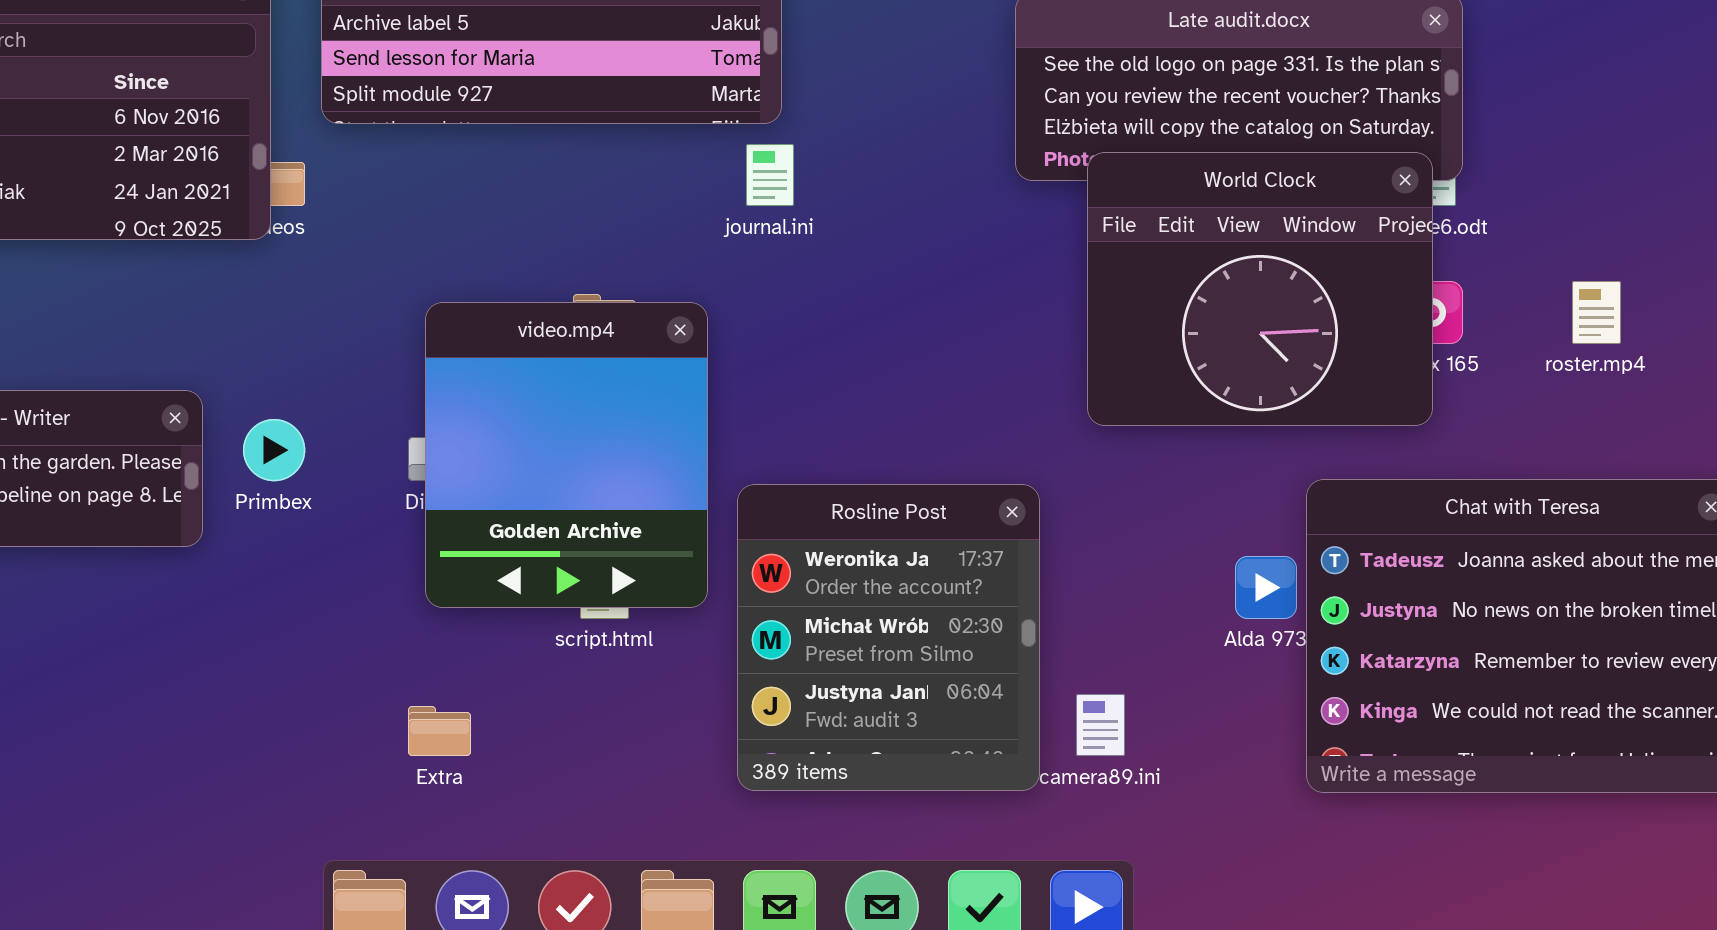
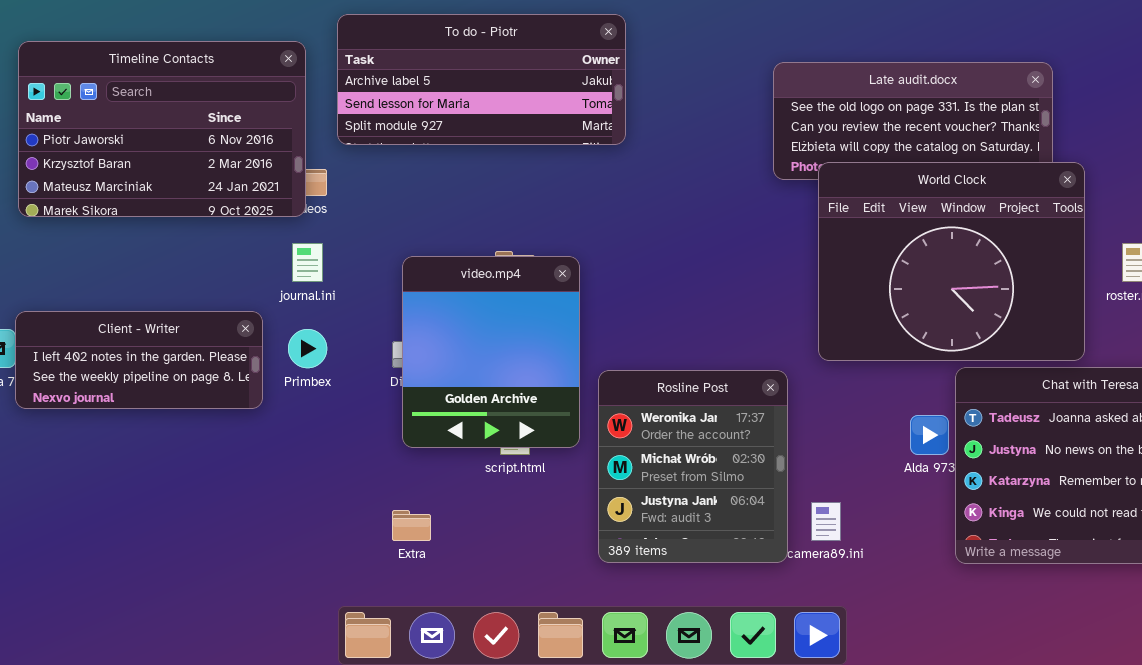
journal.ini: [746,144,794,206] -> [292,243,323,282], moved
World Clock: [1087,152,1433,426] -> [818,162,1085,361], resized

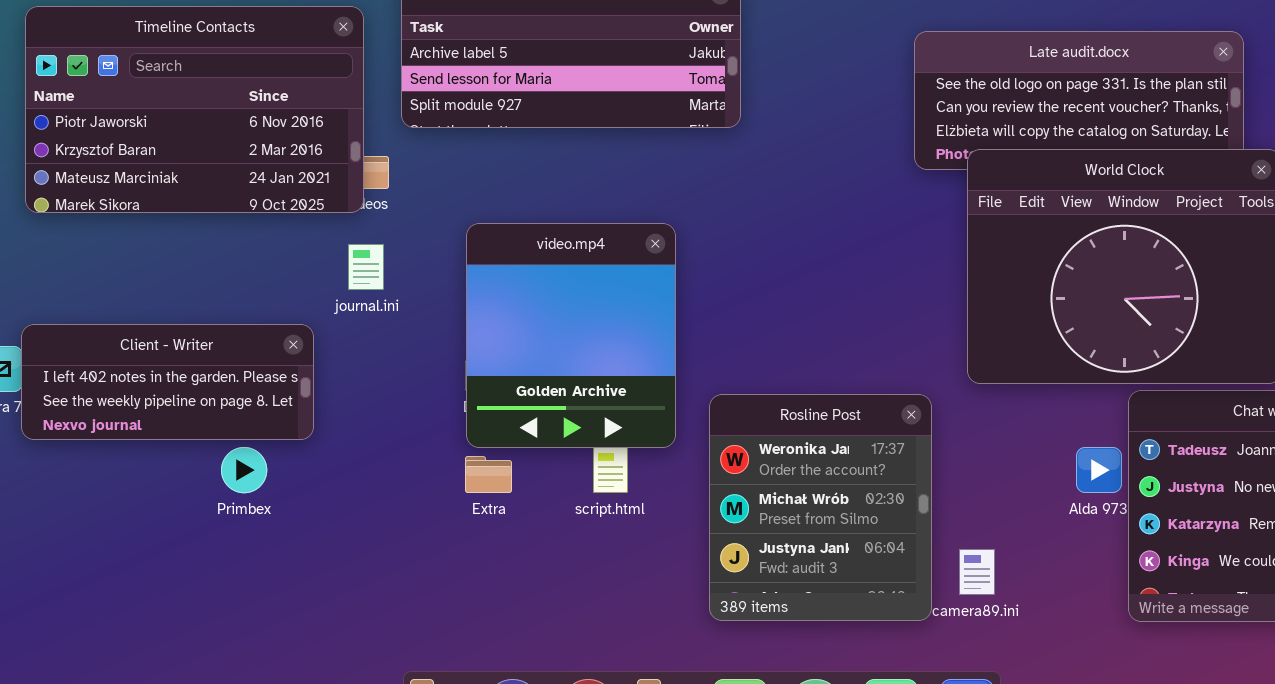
video.mp4: [402,256,580,448] -> [466,223,676,448], moved
Primbex: [288,329,327,368] -> [221,447,267,493], moved
Extra: [392,510,431,541] -> [465,456,512,493], moved

